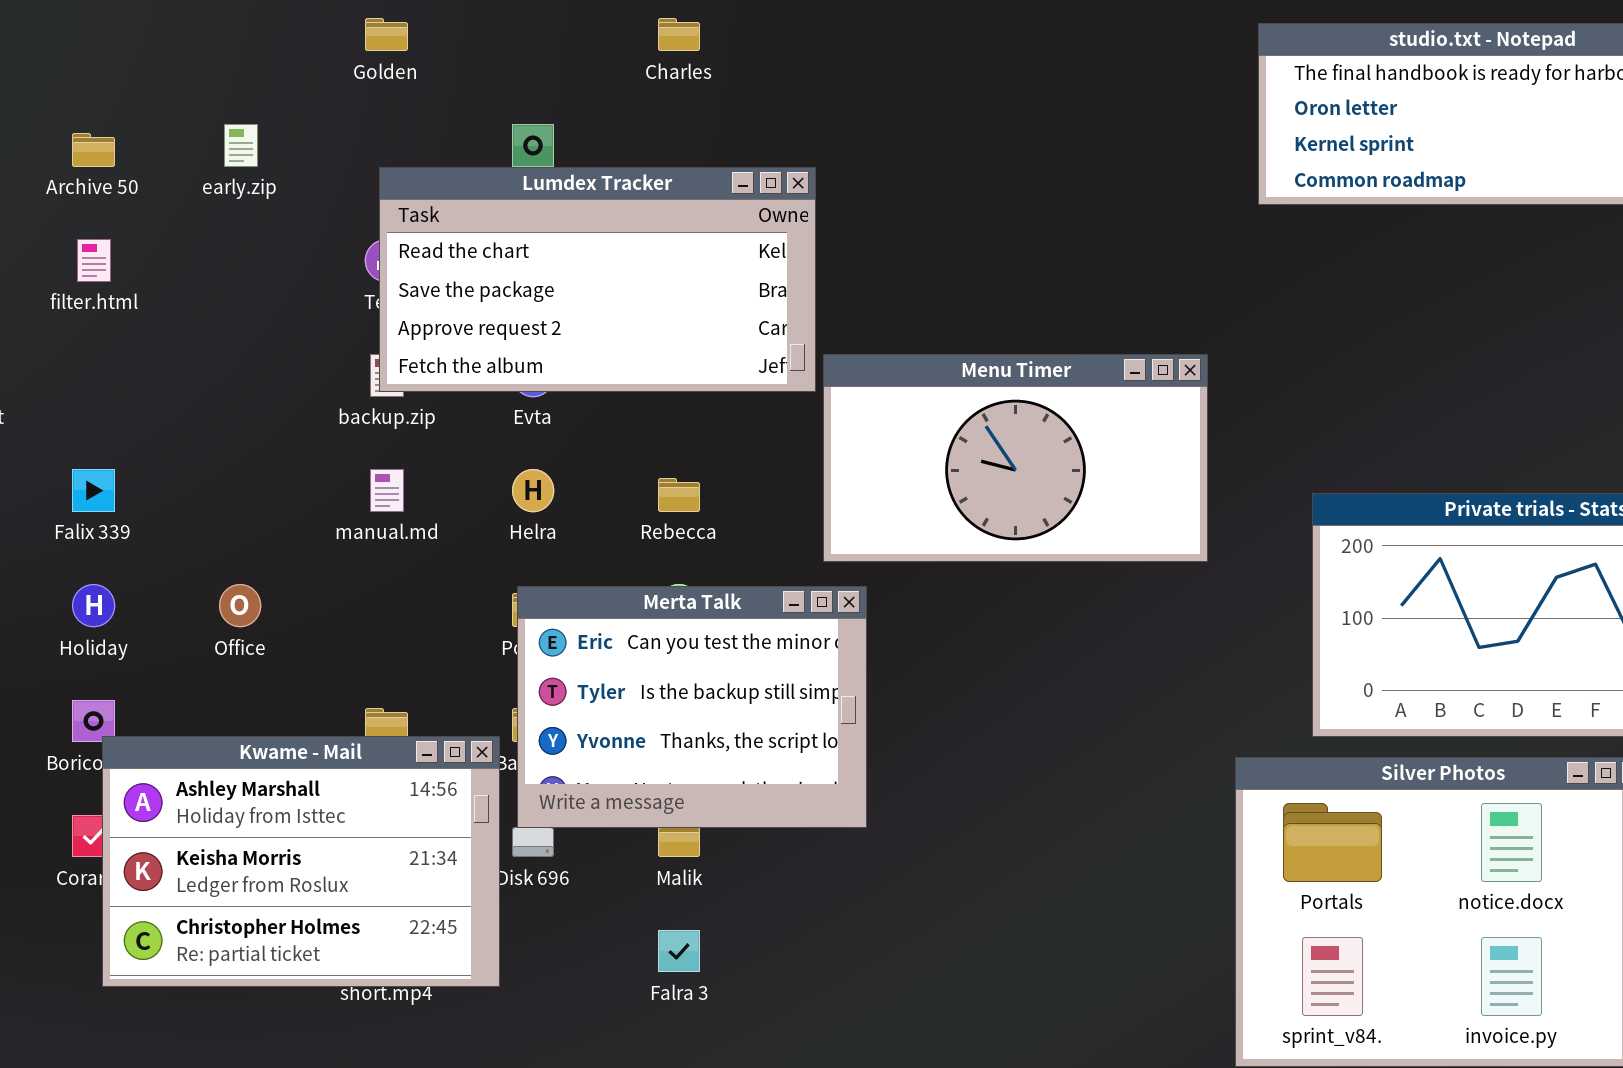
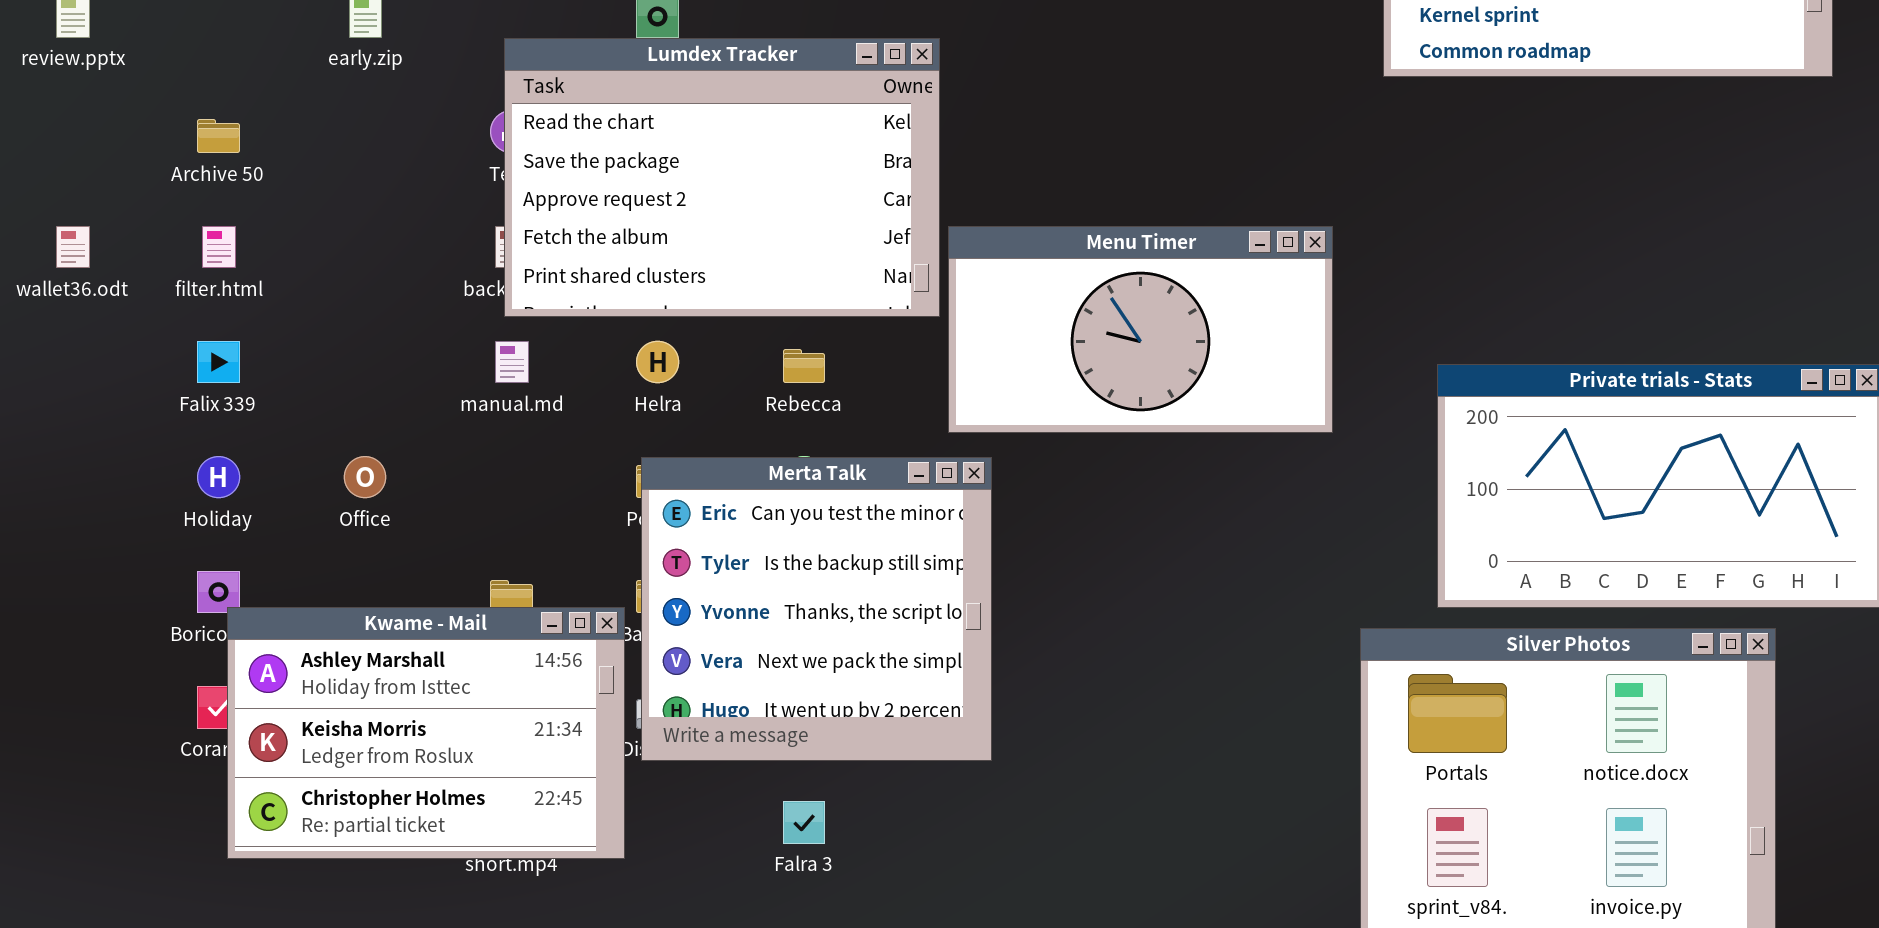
Archive 50: [72,133,115,167] -> [197,119,240,153], moved
Lumdex Tracker: [379,167,816,392] -> [504,38,940,317], resized
filter.html: [77,239,111,282] -> [202,226,236,268], moved
Merta Talk: [517,586,867,828] -> [641,457,992,761], resized

